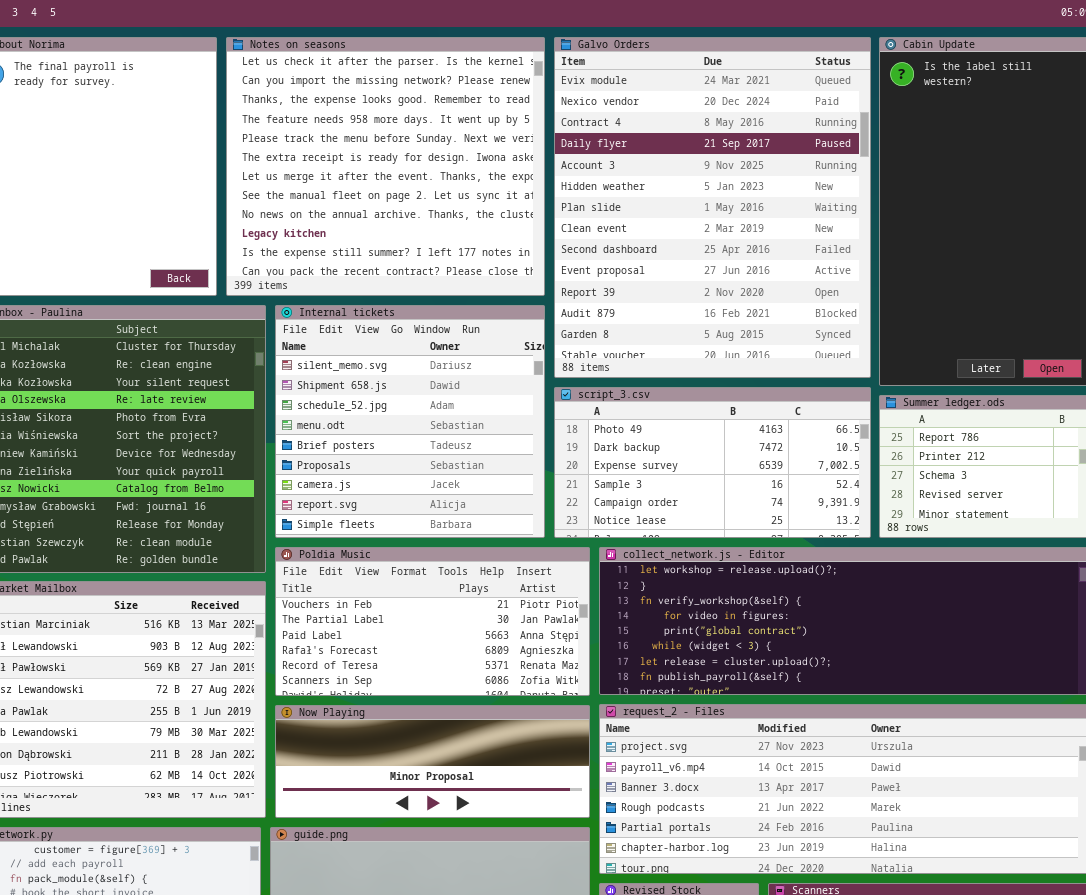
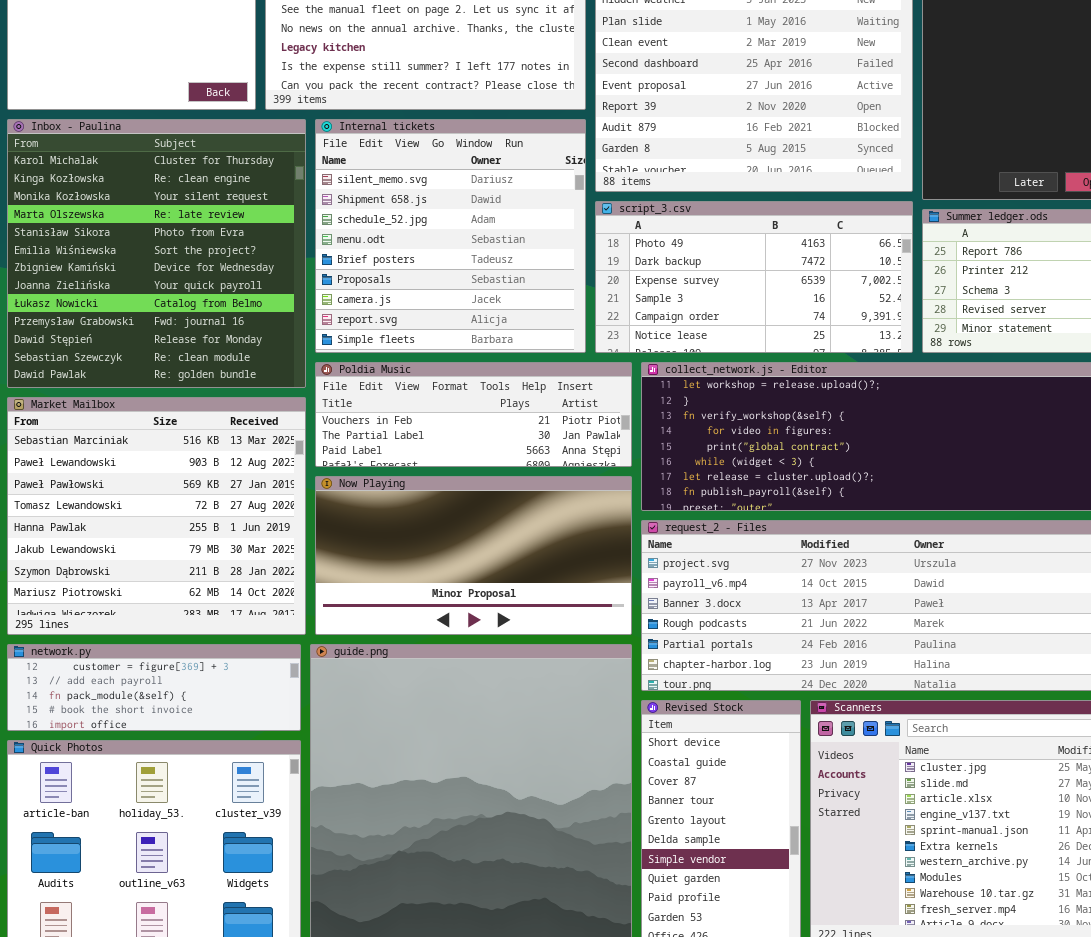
Poldia Music: [275,547,590,696] -> [315,362,632,467], resized
Now Playing: [275,705,590,818] -> [315,476,632,635], resized

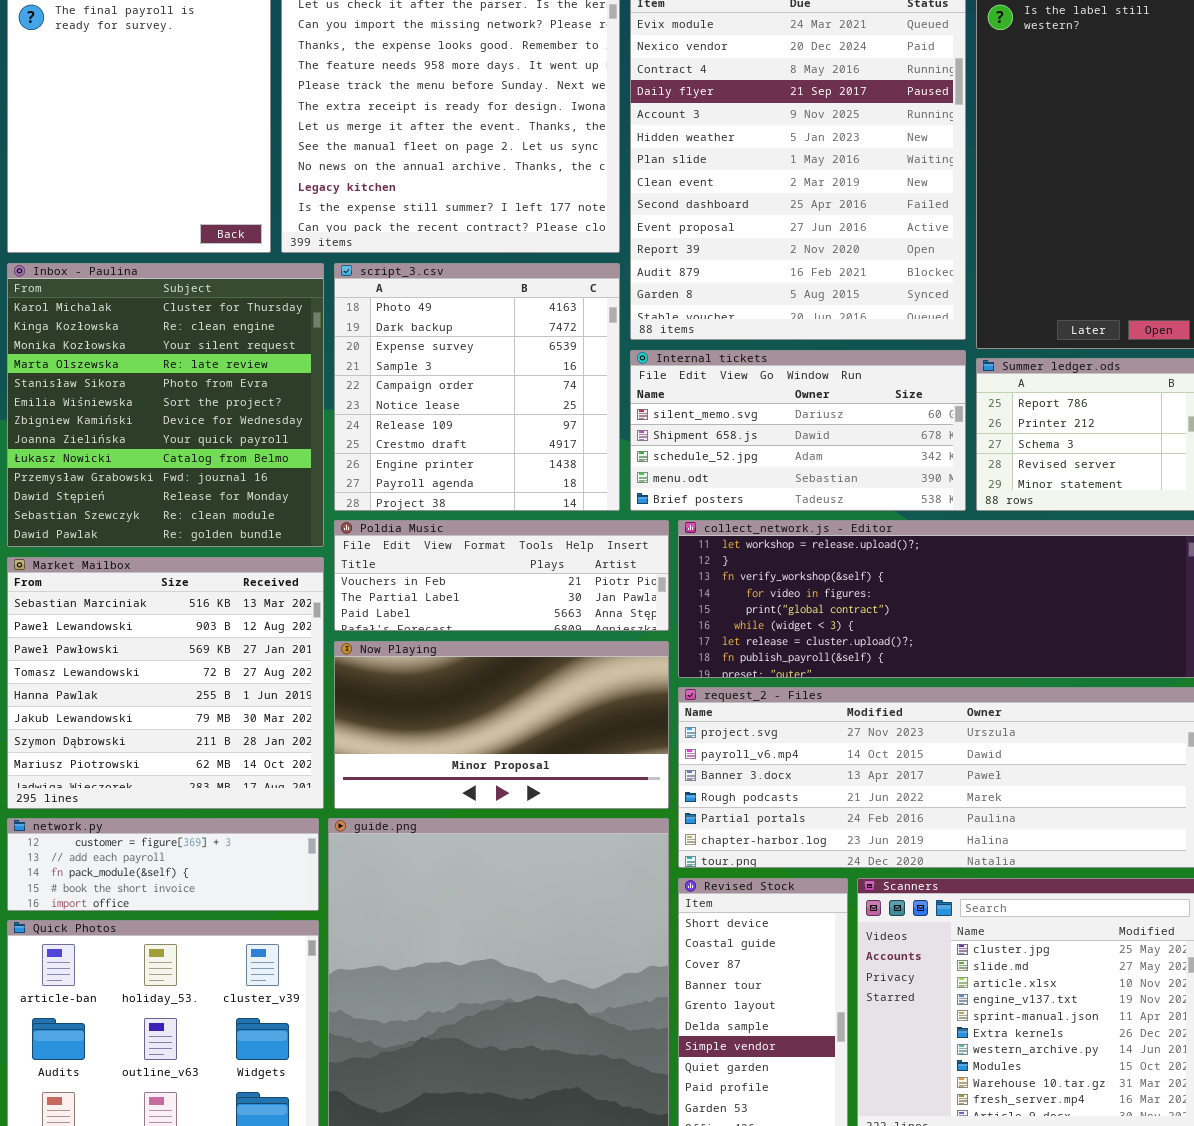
Internal tickets: [315,119,586,353] -> [630,350,966,511], moved, resized
script_3.csv: [595,201,913,353] -> [334,263,620,511], moved, resized

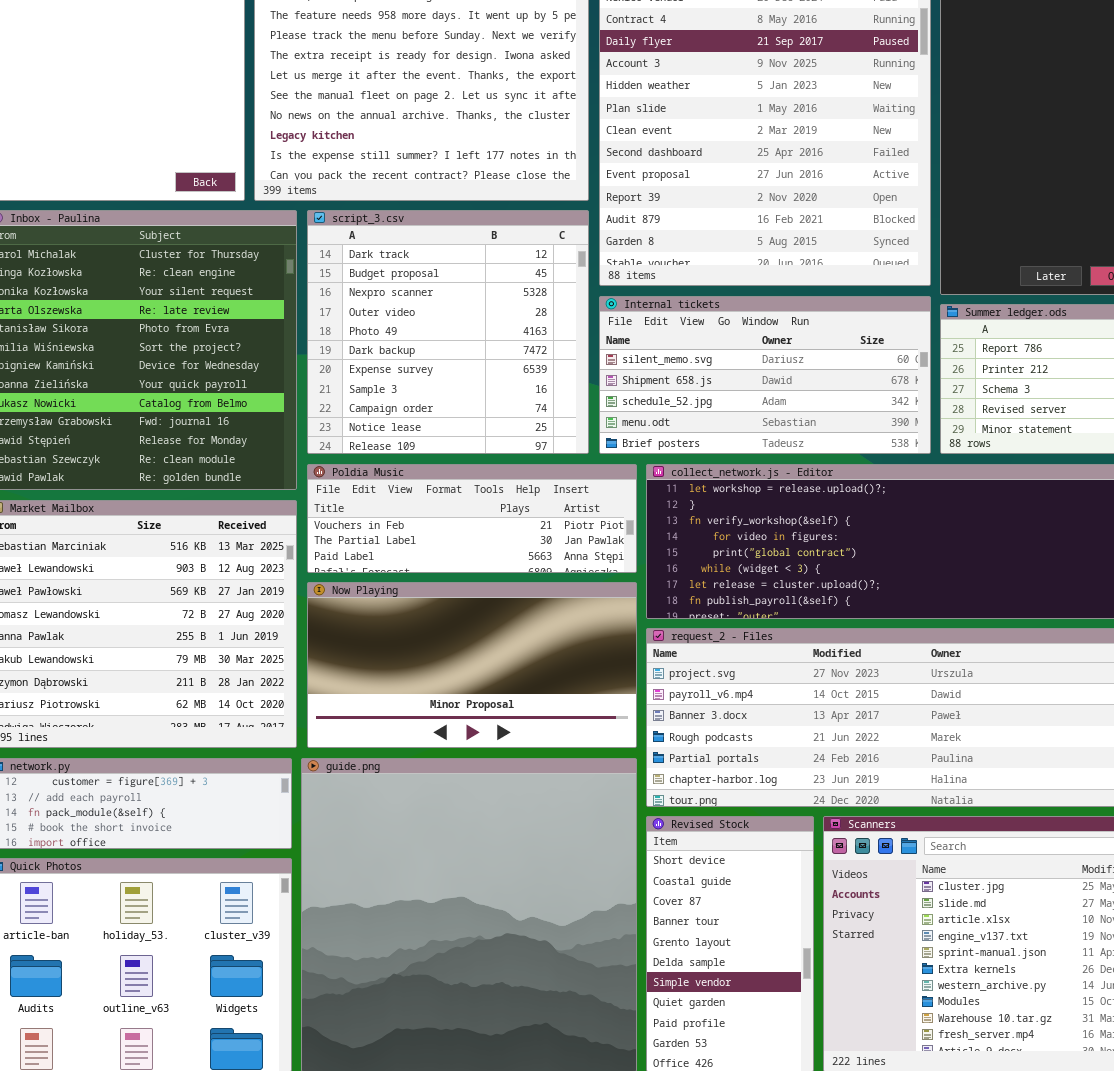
script_3.csv: [334,263,620,511] -> [307,210,589,454], scrolled up 4 rows

